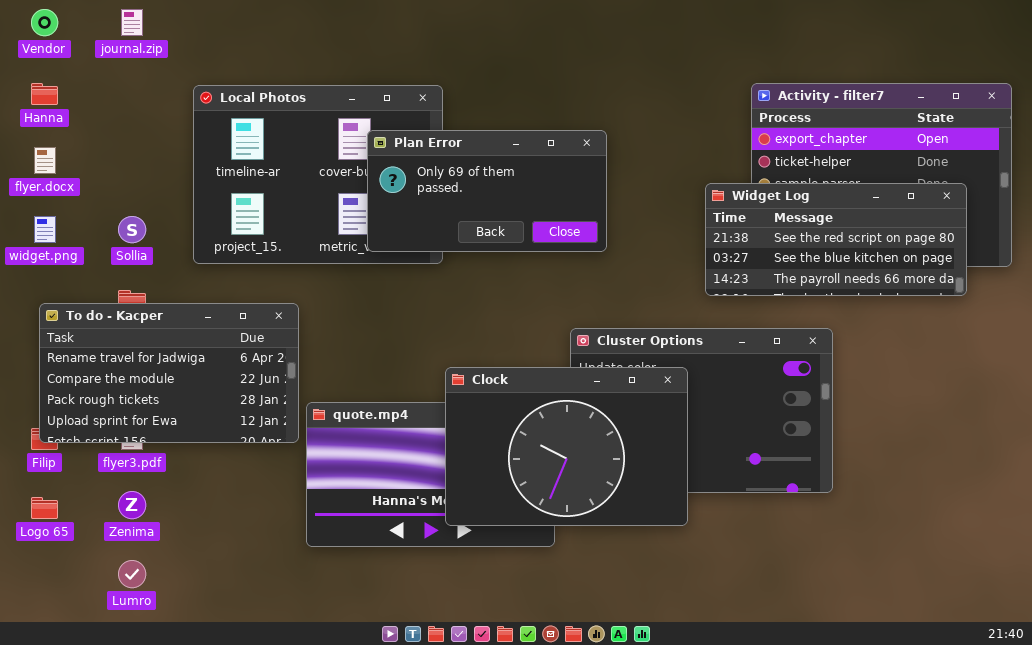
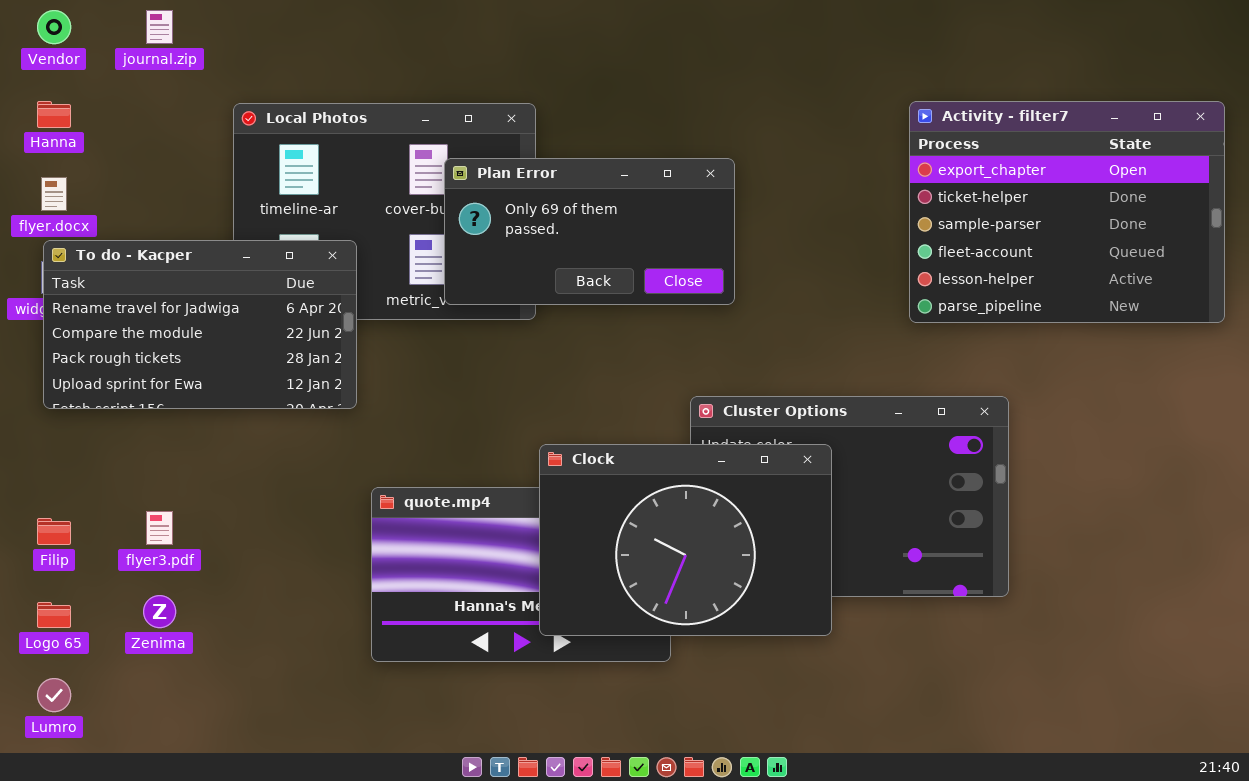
Widget Log: [705,183,967,296] -> none, closed
To do - Kacper: [39,303,299,443] -> [43,240,357,409], moved
Lumro: [118,560,146,588] -> [37,678,71,712], moved

